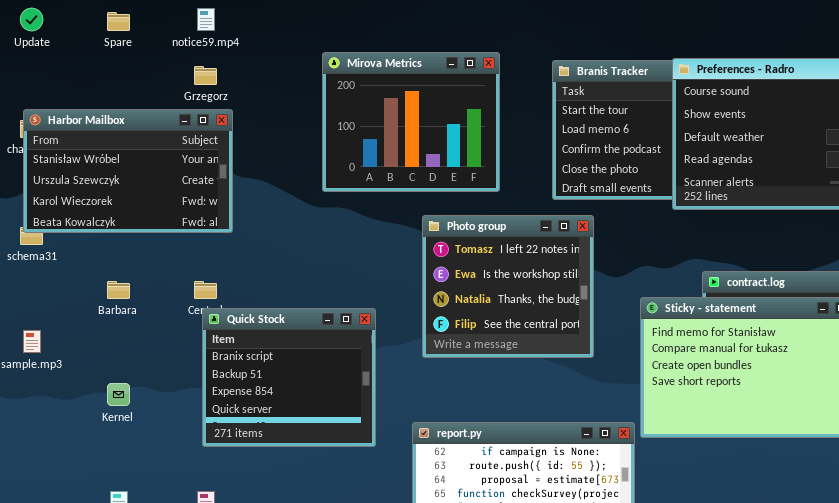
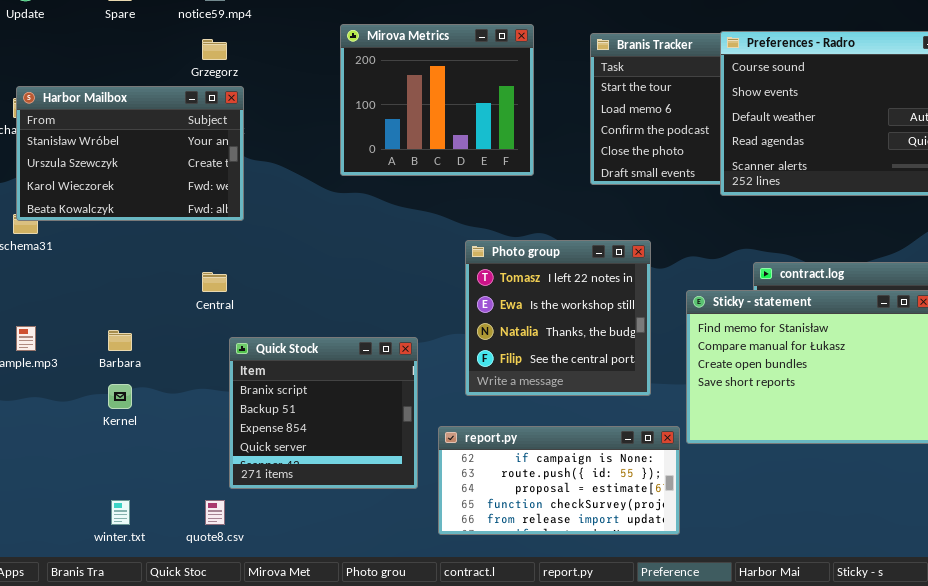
Photo group: [422,215,594,358] -> [465,240,651,396], moved
Barbara: [107,281,130,299] -> [108,330,132,351], moved
Quick Stock: [202,308,376,447] -> [229,337,418,489], moved

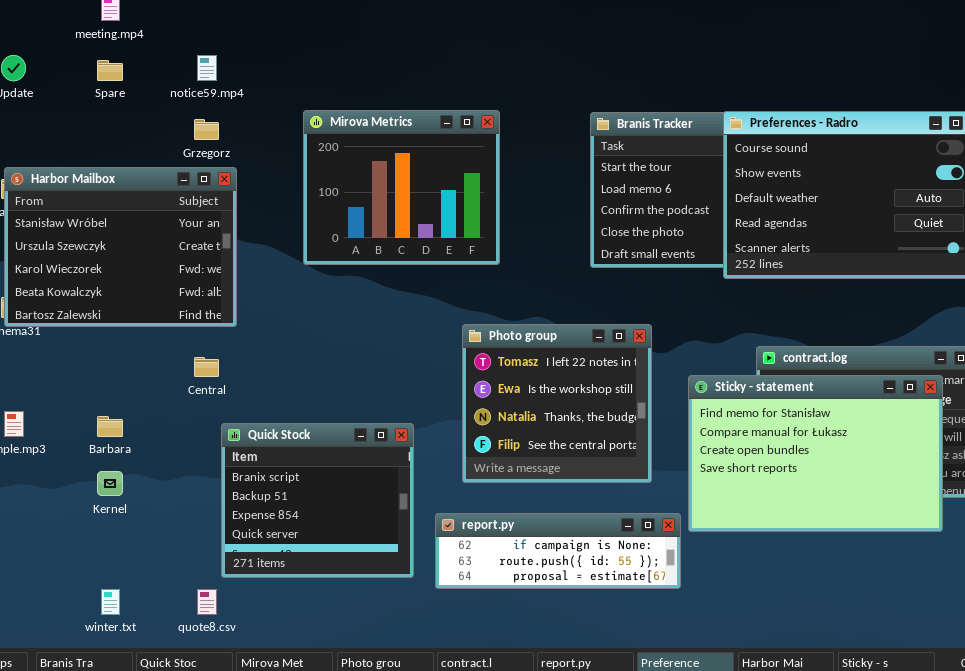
Mirova Metrics: [340,24,534,176] -> [303,110,500,265], moved
Harbor Mailbox: [16,86,244,221] -> [4,167,237,327], resized
report.py: [438,426,680,535] -> [435,513,681,589], resized

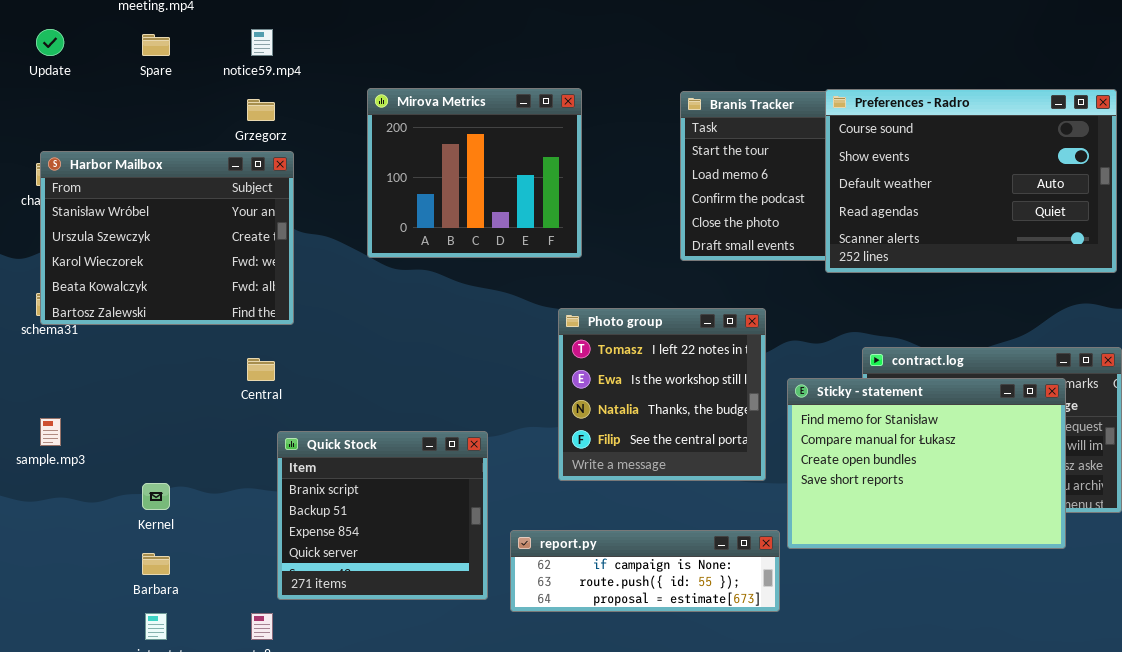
Photo group: [462,324,652,483] -> [558,308,766,481], moved
Barbara: [97,416,123,437] -> [142,553,170,575], moved

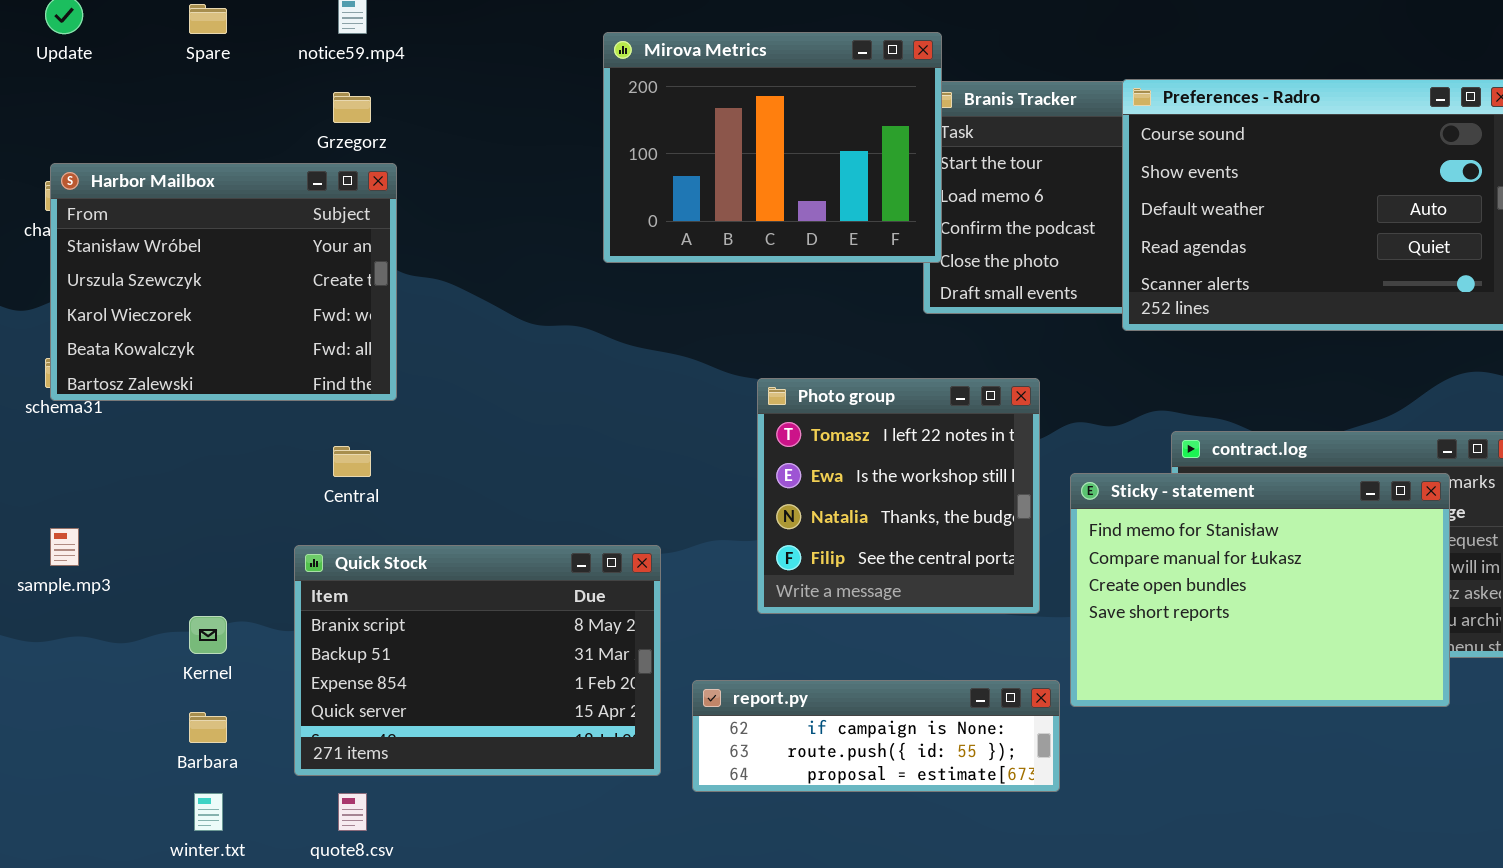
Mirova Metrics: [367,88,582,258] -> [603,32,942,263], moved, resized
Quick Stock: [277,431,488,600] -> [294,545,661,776], resized

